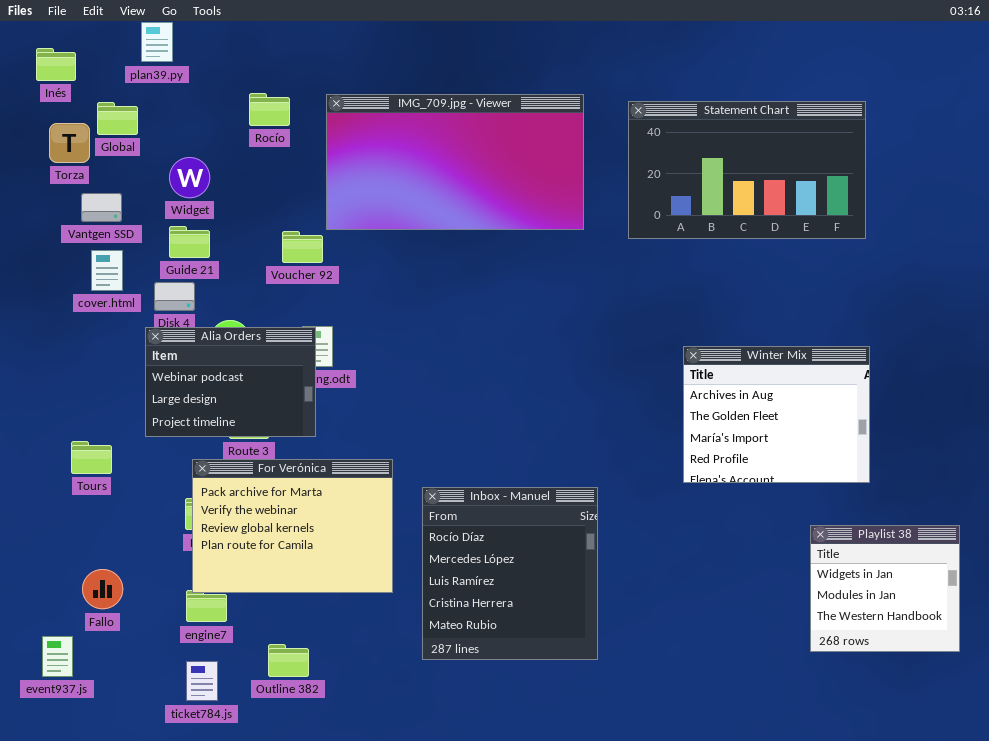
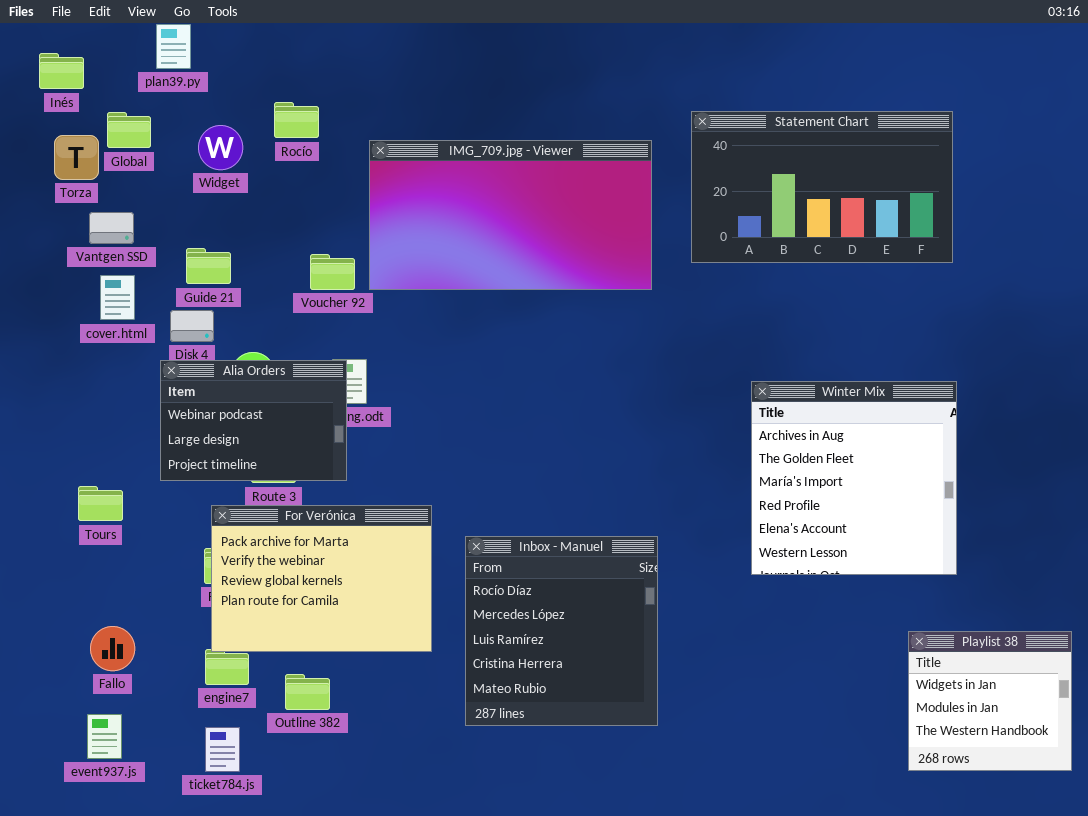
IMG_709.jpg - Viewer: [326,94,584,230] -> [369,140,652,290], moved
Widget: [169,157,210,198] -> [198,125,243,170], moved
Winter Mix: [683,346,870,483] -> [751,381,957,575], resized
Playlist 38: [810,525,960,652] -> [908,631,1072,771], moved
event937.js: [42,636,73,677] -> [87,714,122,759], moved
Outline 382: [268,644,309,677] -> [285,674,330,710], moved

